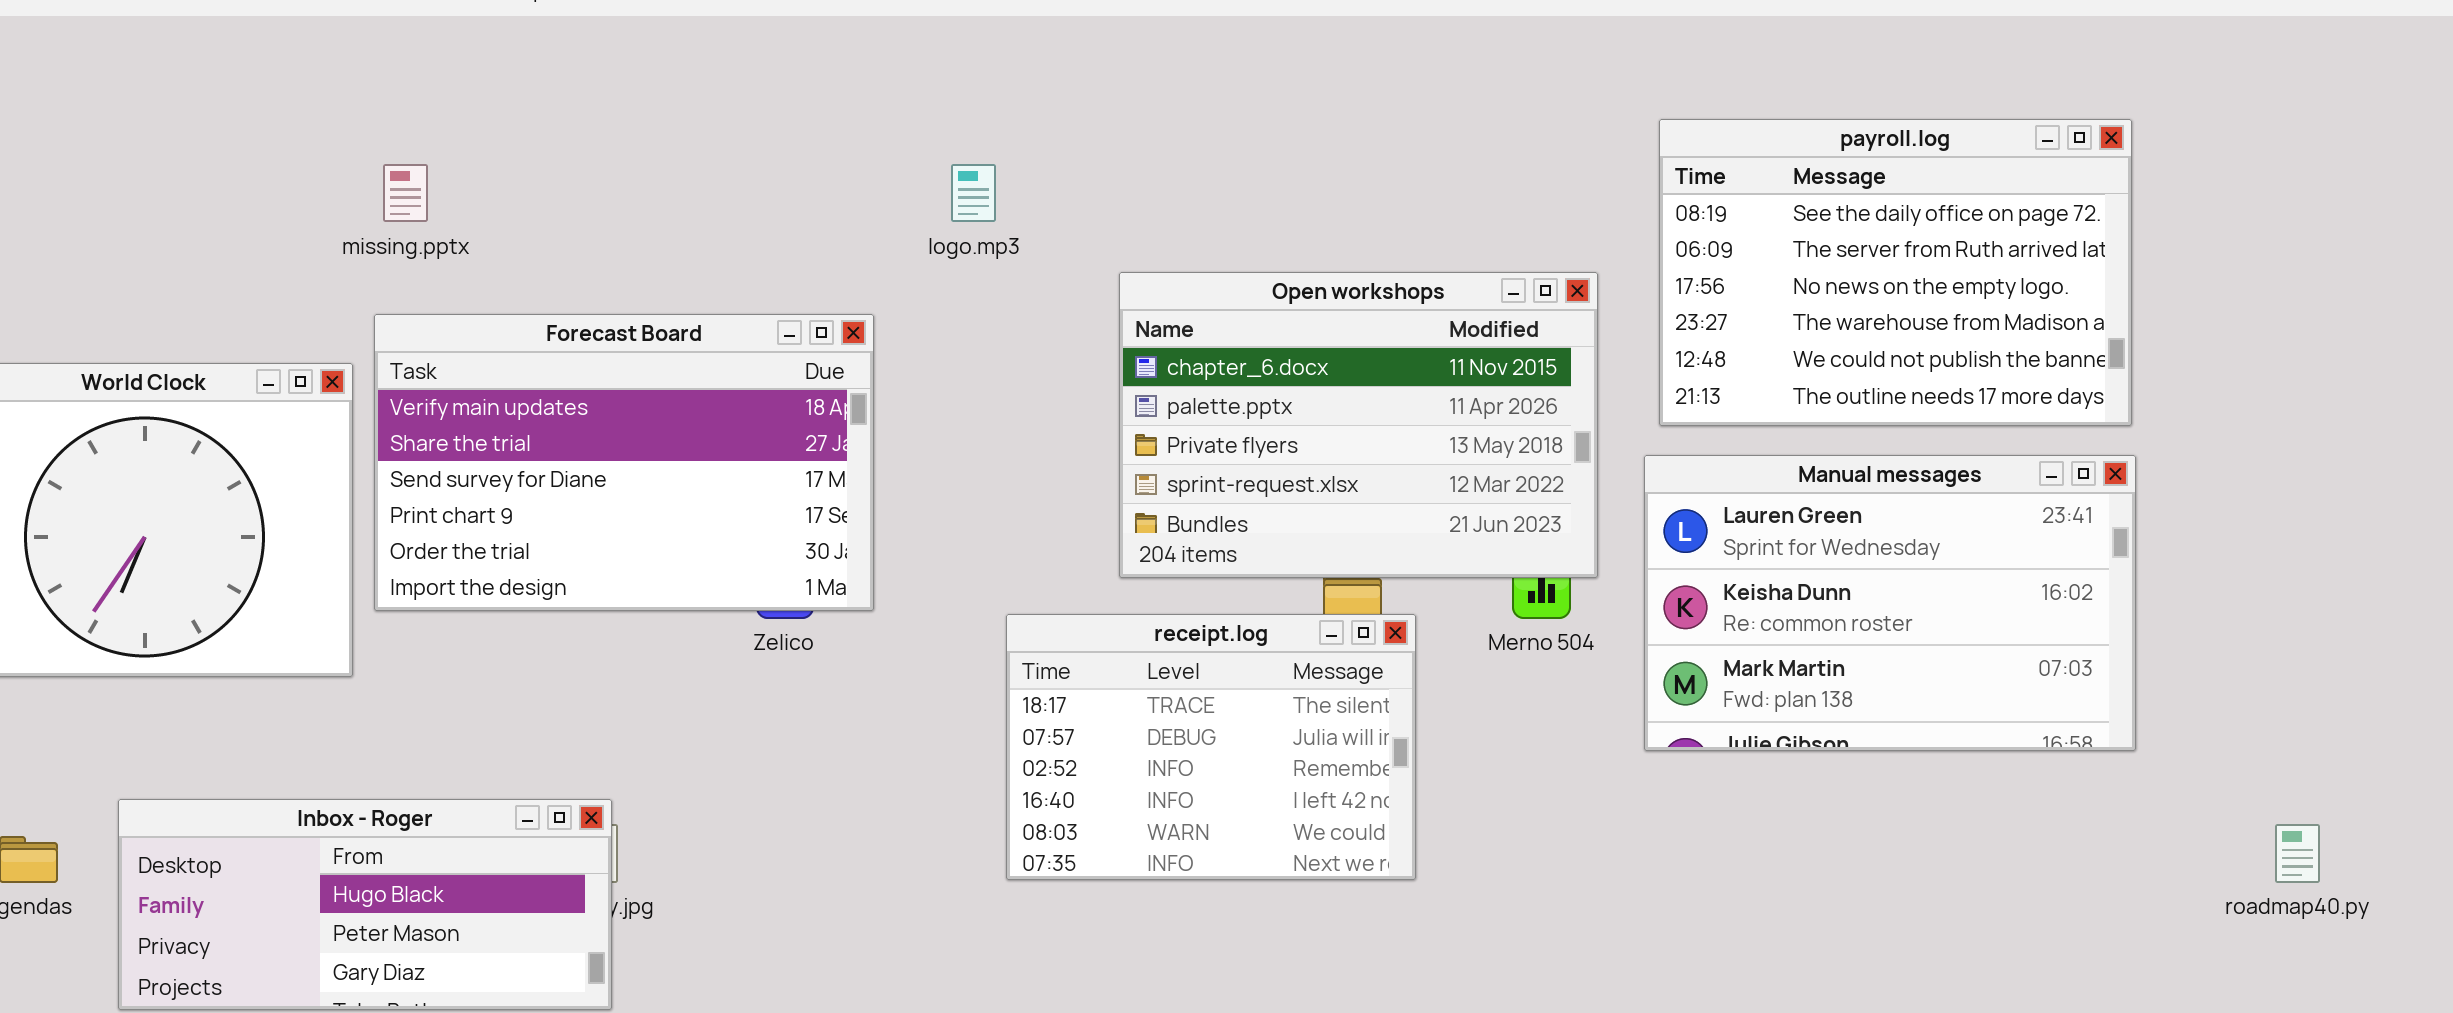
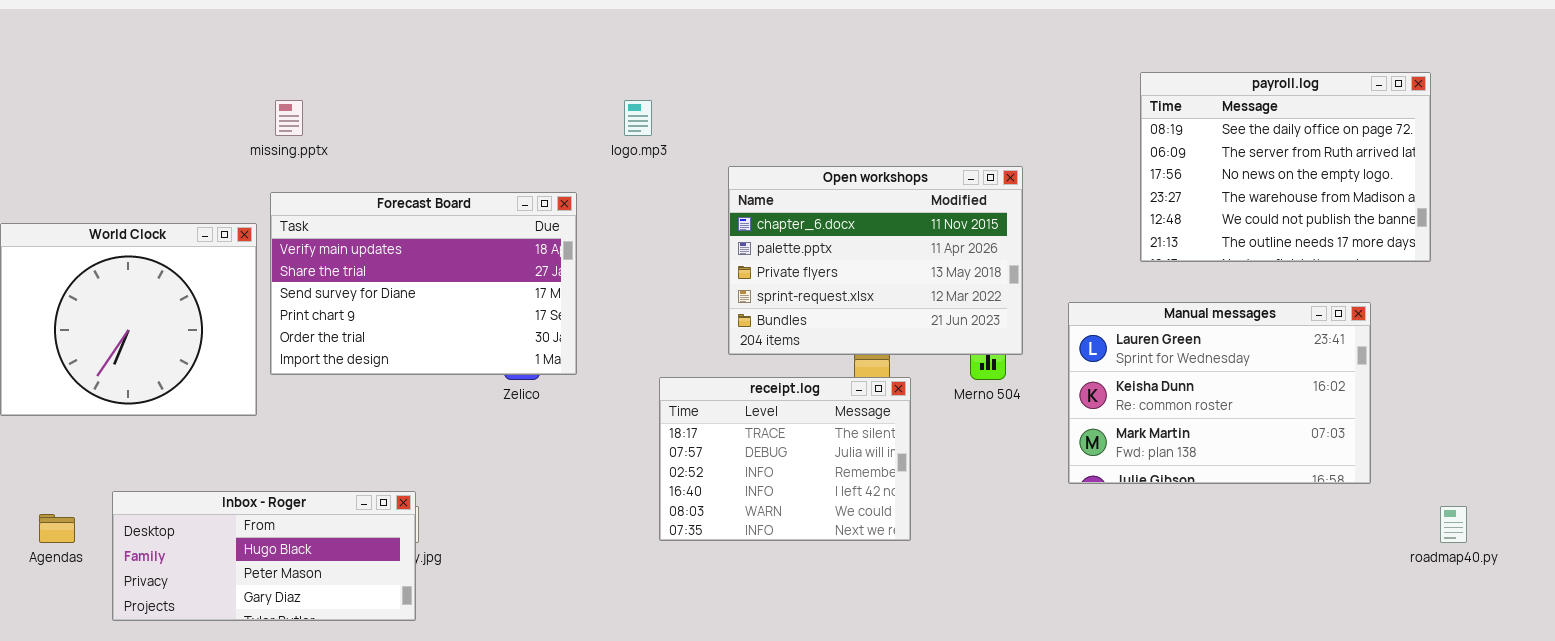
payroll.log: [1659,119,2132,426] -> [1140,72,1431,262], moved
Manual messages: [1644,455,2136,751] -> [1068,302,1371,484], moved

